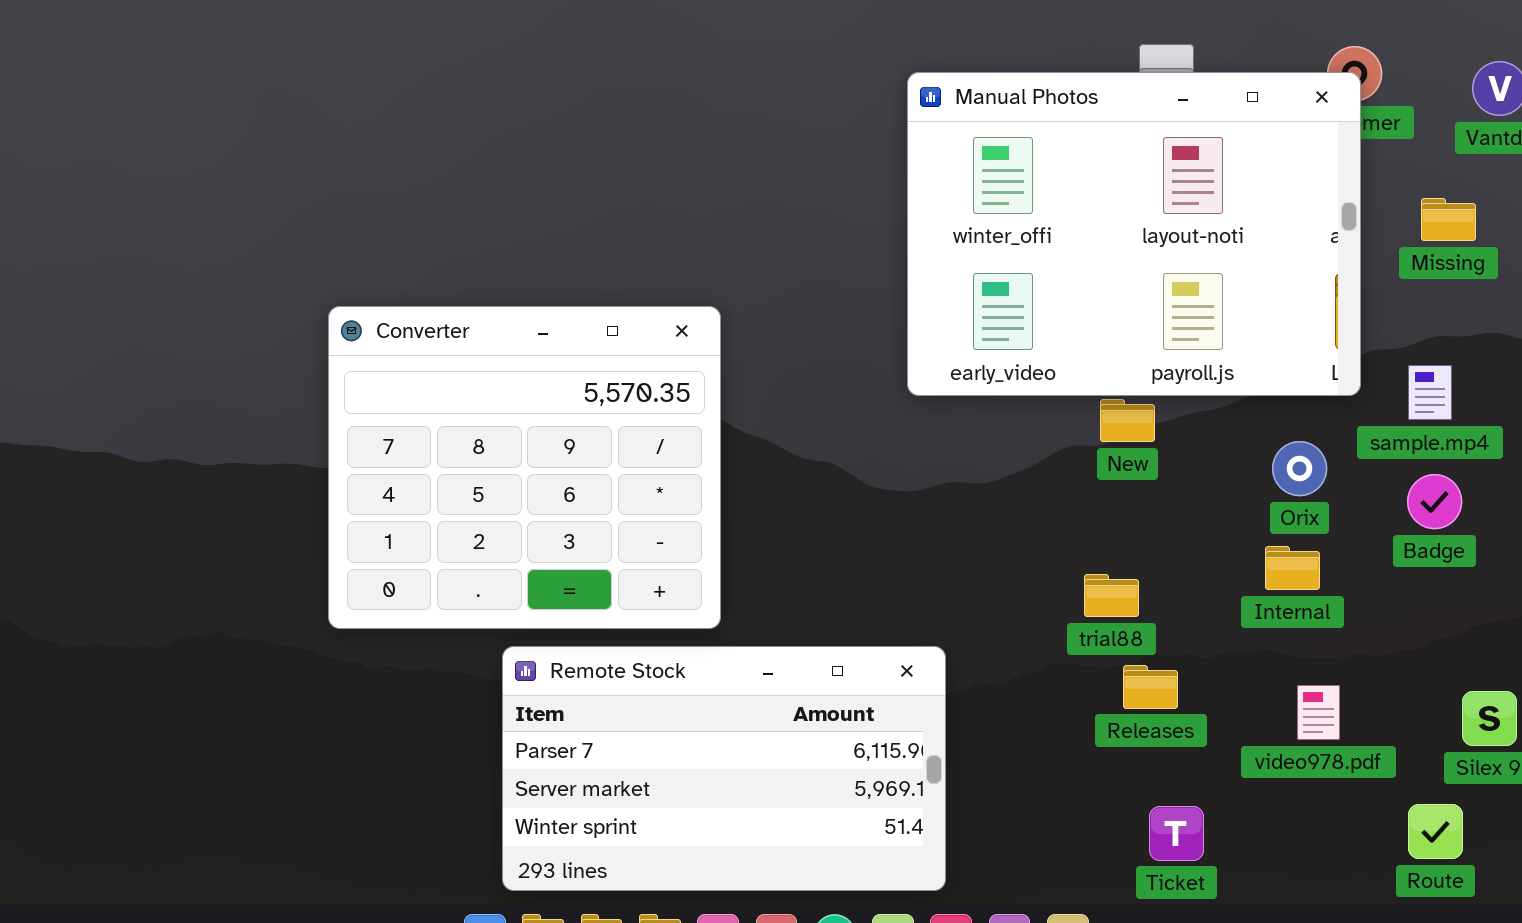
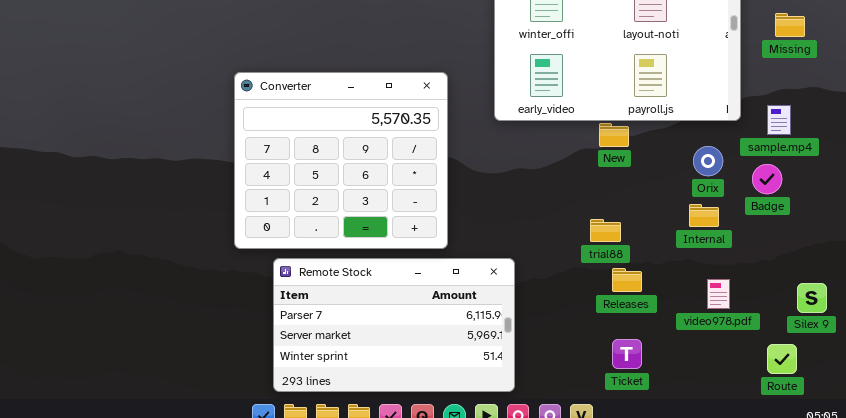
Converter: [328,306,721,629] -> [234,72,448,249], moved
Badge: [1407,474,1462,529] -> [752,164,782,194], moved
Ticket: [1149,806,1204,861] -> [612,339,642,369], moved

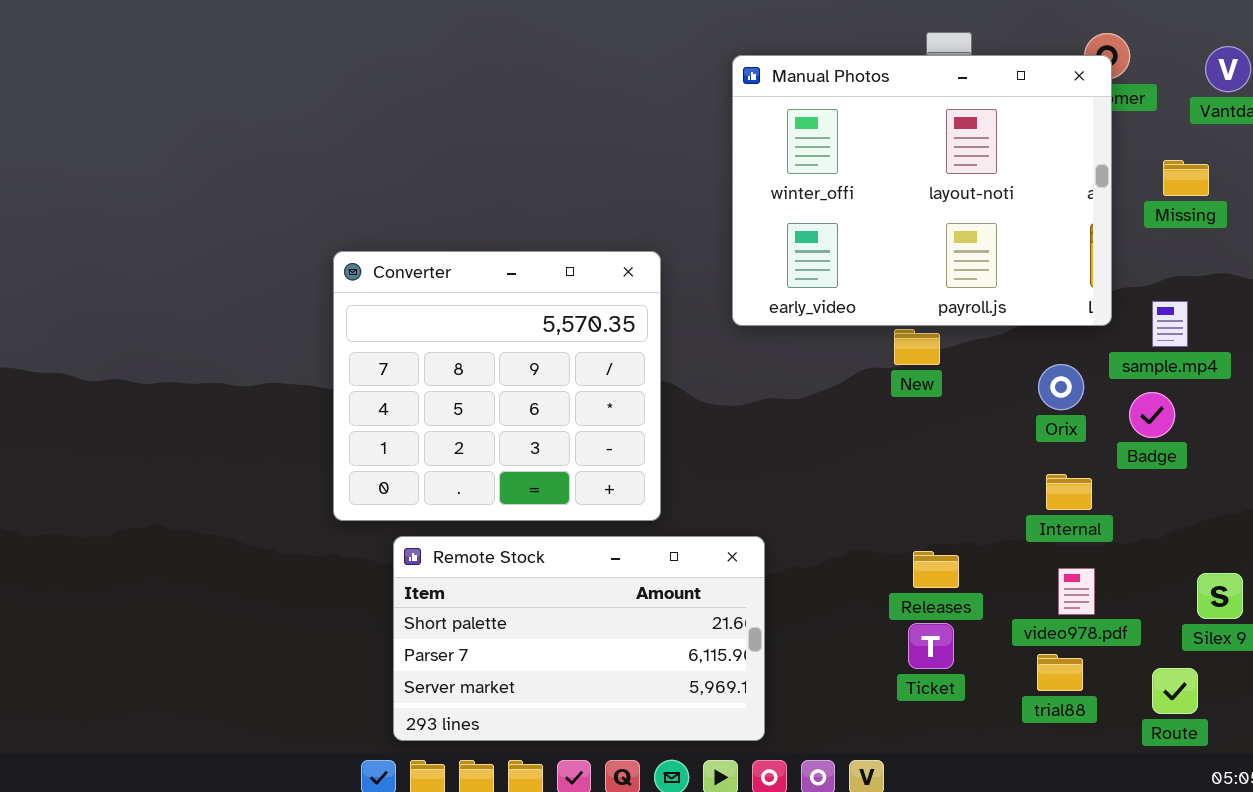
Internal: [689,204,719,227] -> [1046,474,1092,510], moved
trial88: [590,219,621,242] -> [1037,654,1083,691], moved
Remote Stock: [273,258,515,392] -> [393,536,765,741], scrolled up 1 row
Ticket: [612,339,642,369] -> [908,623,954,669], moved

